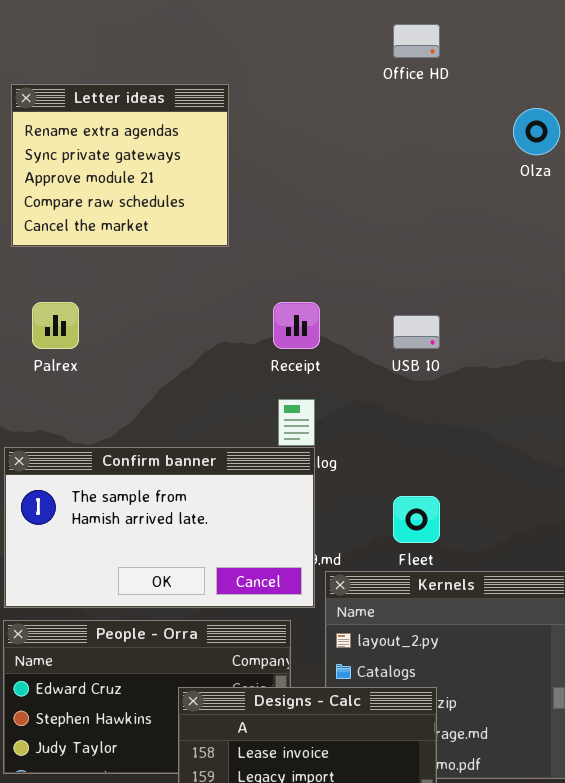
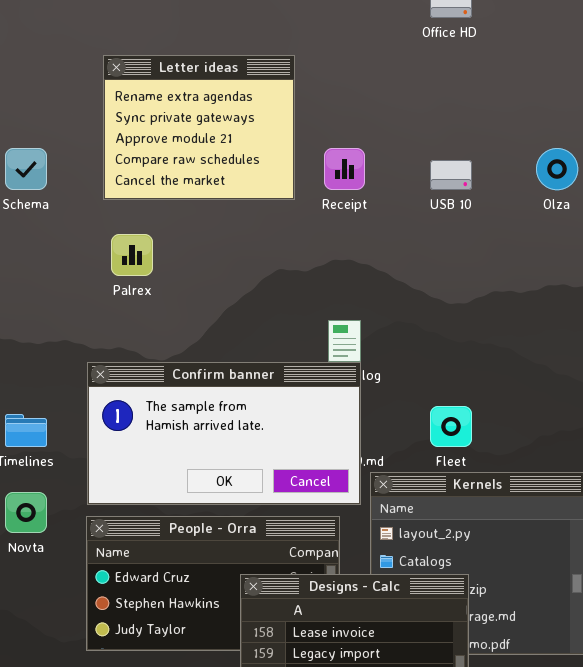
Letter ideas: [11,84,229,247] -> [103,55,295,200], moved
Olza: [513,108,560,155] -> [536,148,578,190], moved
Receipt: [273,302,320,349] -> [324,148,365,190], moved
USB 10: [393,315,440,349] -> [430,160,472,190], moved

